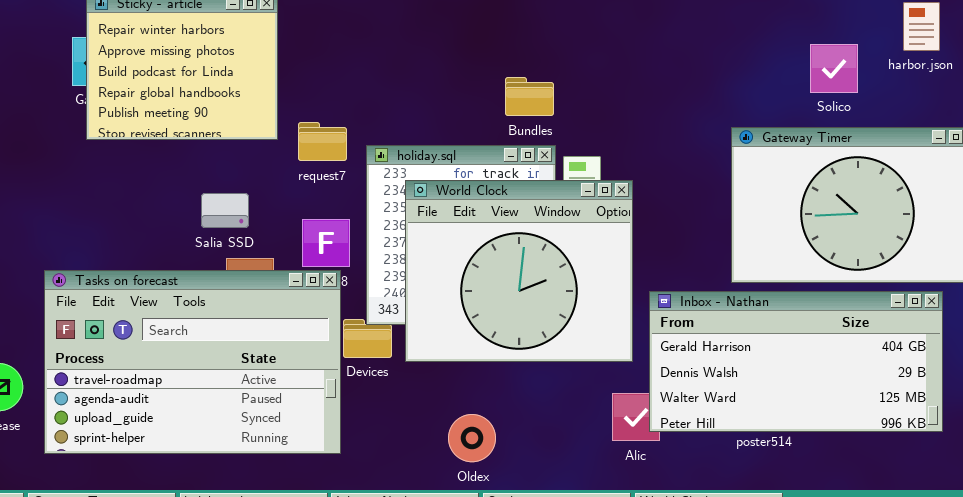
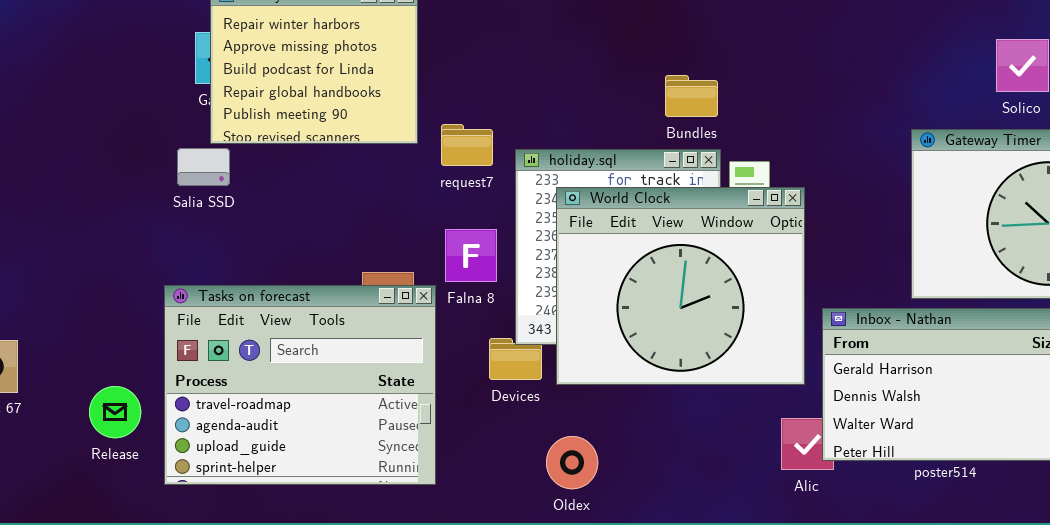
Salia SSD: [201,193,249,228] -> [177,148,230,186], moved
Tasks on forecast: [44,270,341,454] -> [164,285,436,485], resized
Oldex: [448,414,496,462] -> [546,436,598,489], moved

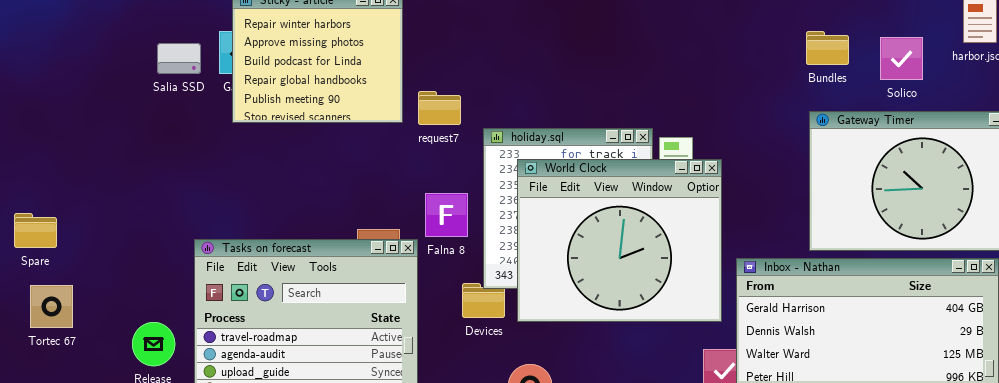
Bundles: [665,75,718,117] -> [806,31,849,65], moved
request7: [441,124,493,166] -> [418,91,461,125], moved
Salia SSD: [177,148,230,186] -> [157,43,201,74], moved

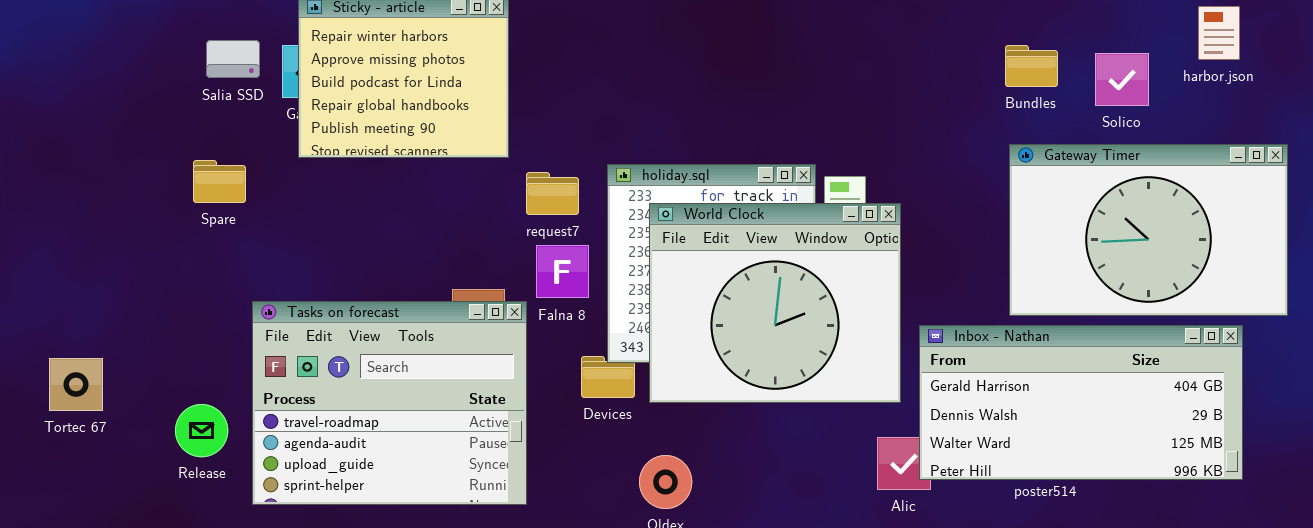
Salia SSD: [157,43,201,74] -> [206,40,260,78], moved
request7: [418,91,461,125] -> [526,172,579,215], moved
Spare: [14,213,57,248] -> [193,160,246,203], moved

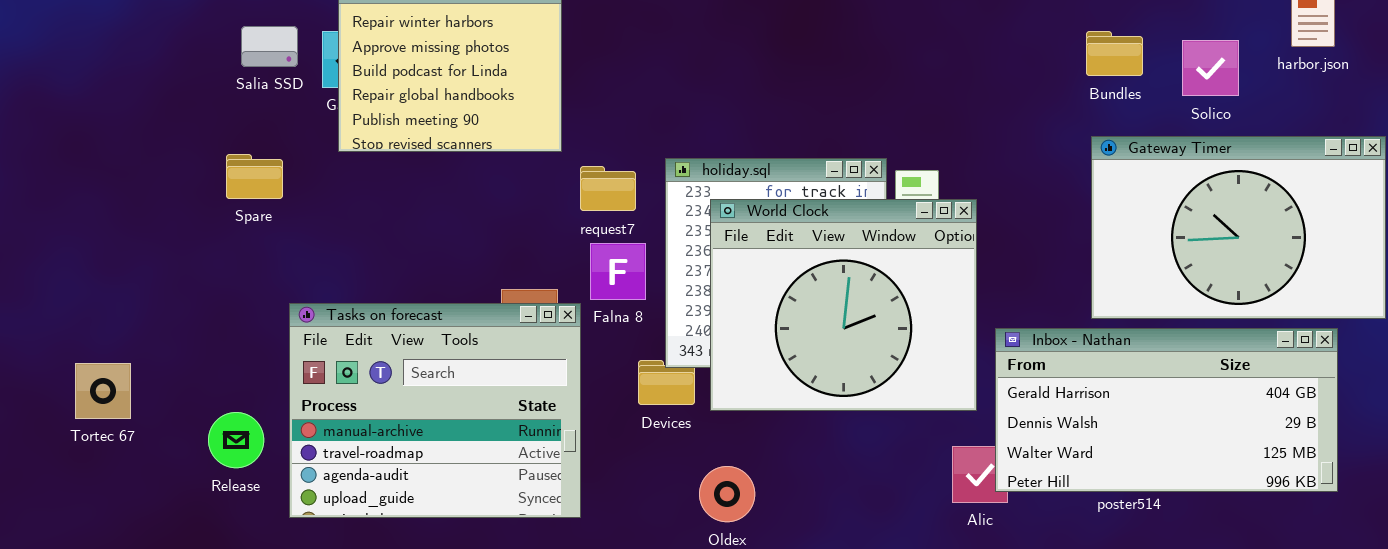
Tasks on forecast: [252,301,527,505] -> [289,303,581,518], scrolled up 1 row

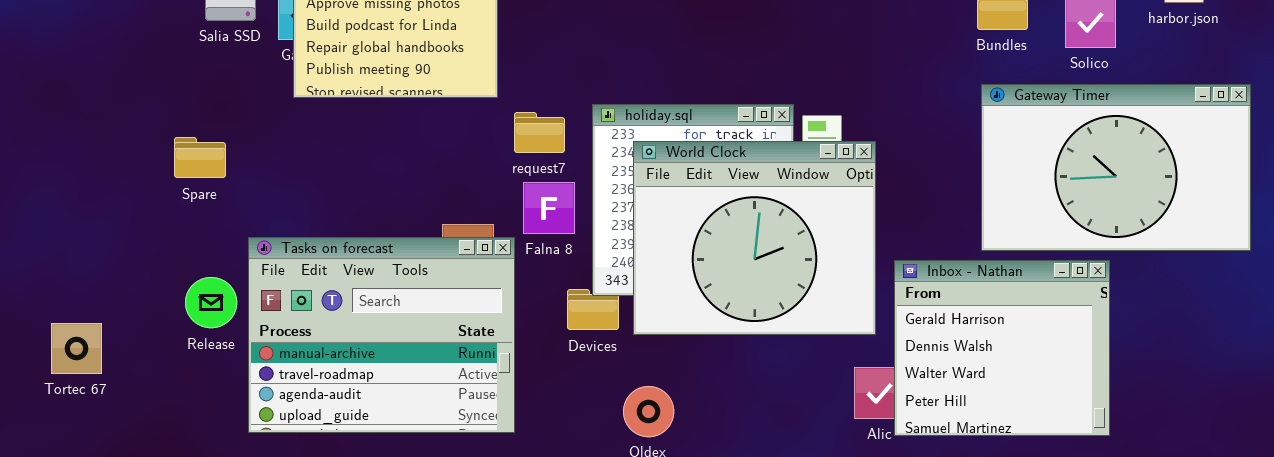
Spare: [226,154,283,199] -> [174,137,226,178], moved
Inbox - Nathan: [995,328,1338,492] -> [894,260,1110,436], resized
Tortec 67: [75,363,131,419] -> [51,323,102,374], moved
Release: [208,412,264,468] -> [185,277,237,328], moved

